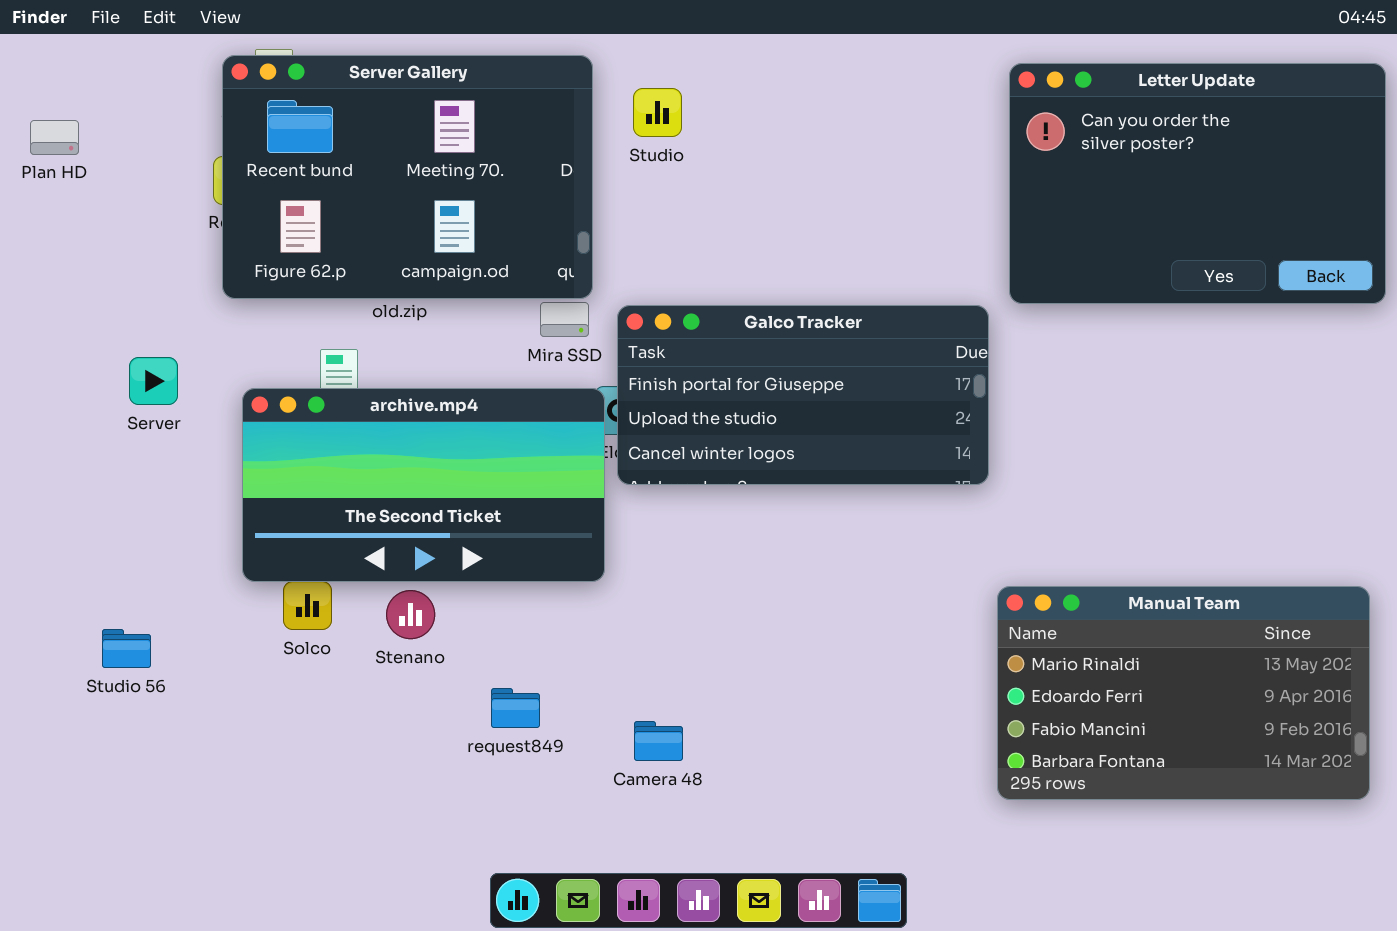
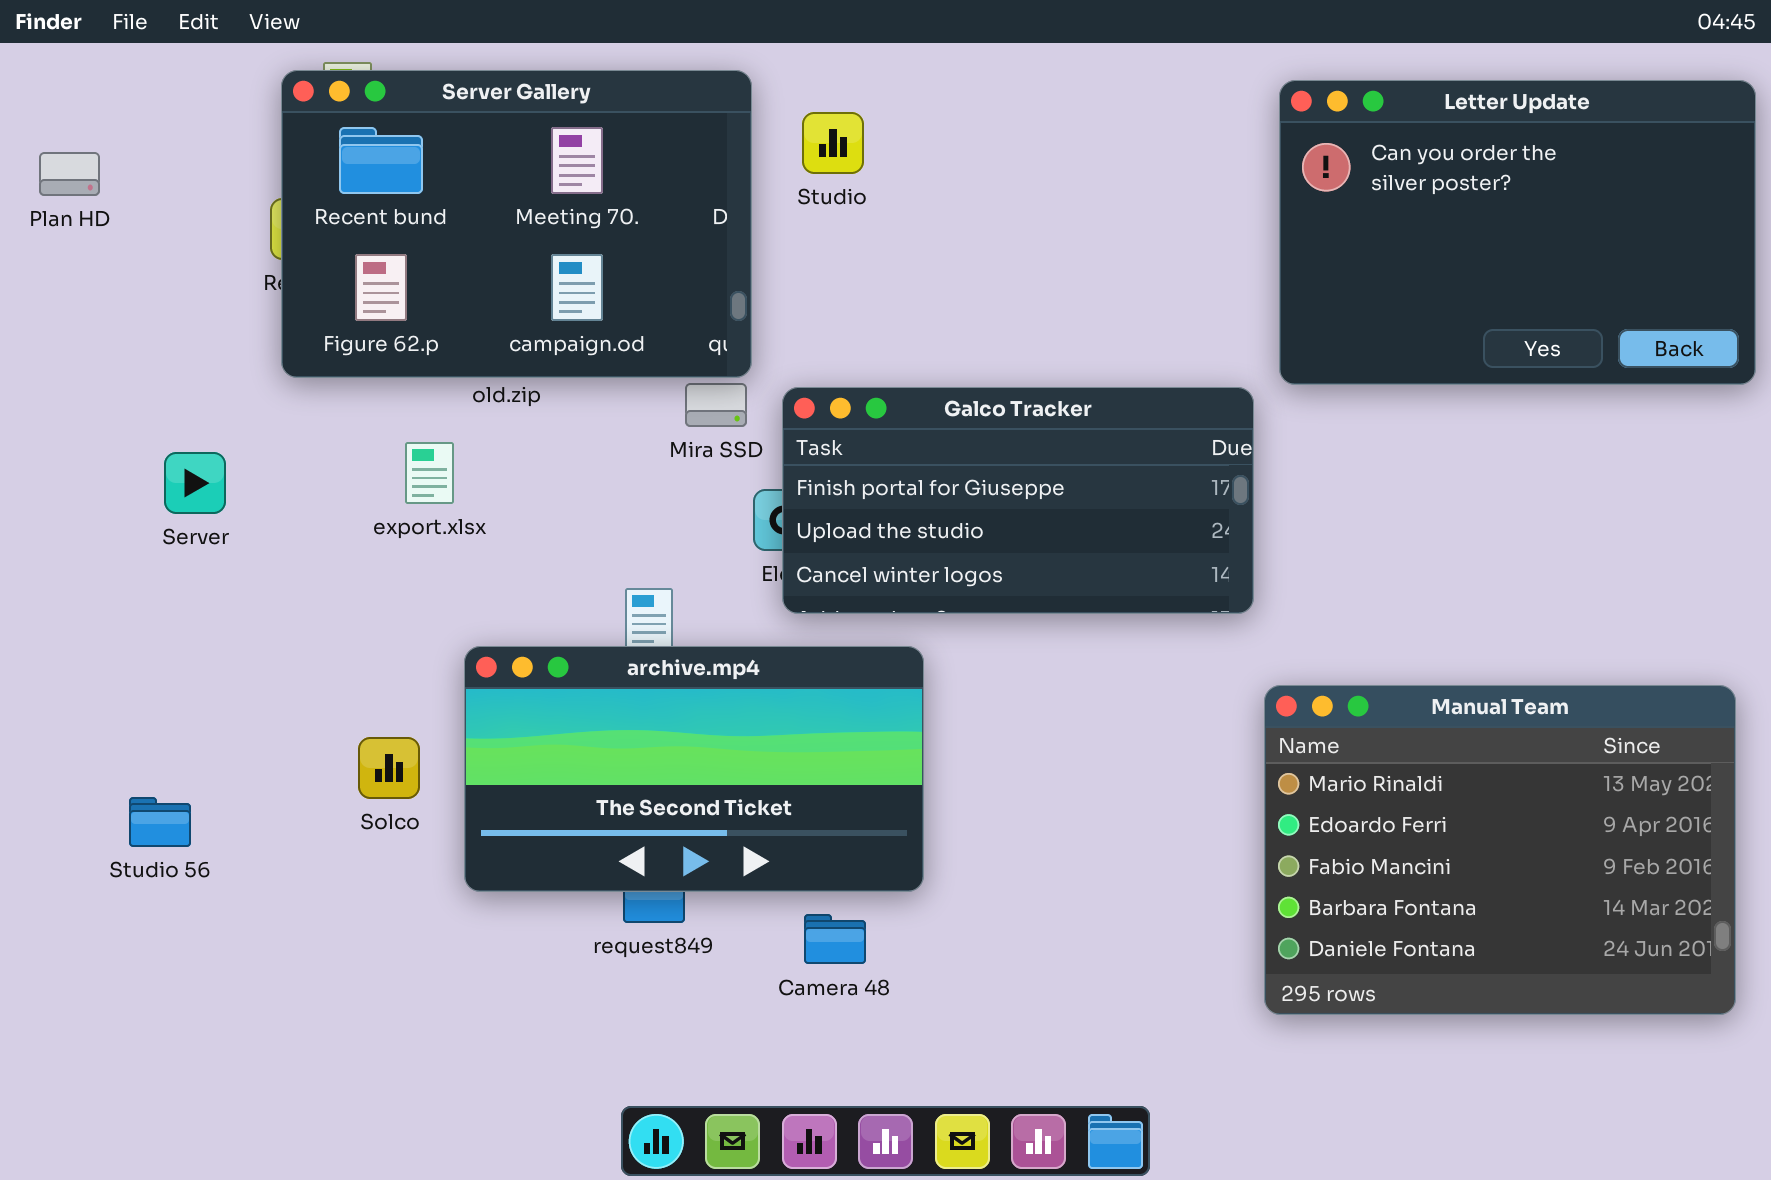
archive.mp4: [242,388,605,582] -> [464,646,924,892], moved
Manual Team: [997,586,1370,800] -> [1264,685,1736,1015], resized

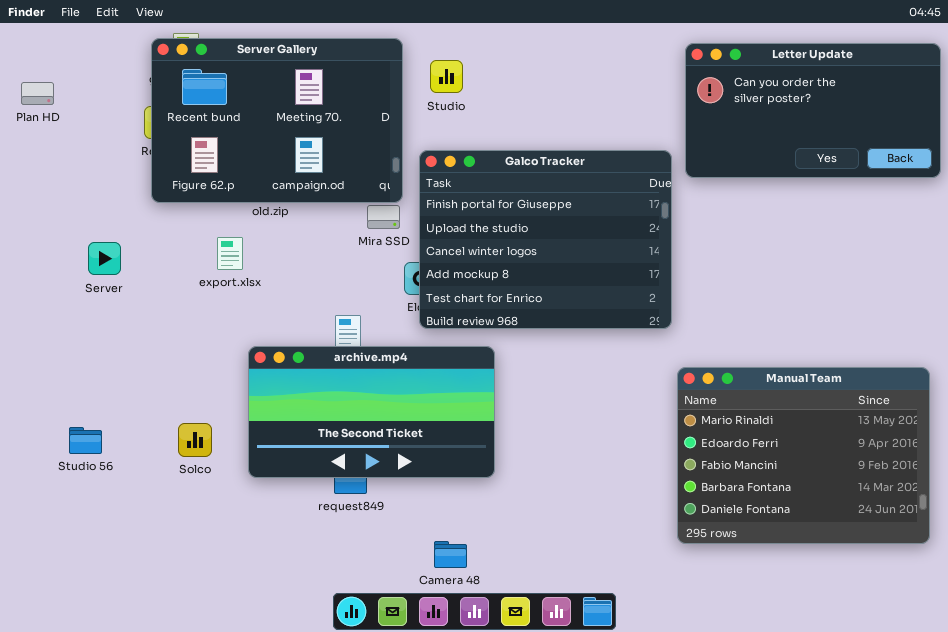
Letter Update: [1279,80,1756,385] -> [685,43,941,178], resized
Galco Tracker: [782,387,1254,614] -> [419,150,672,329], resized
Solco: [358,737,420,799] -> [178,423,212,457], moved
Camera 48: [804,914,866,964] -> [434,541,467,568], moved

